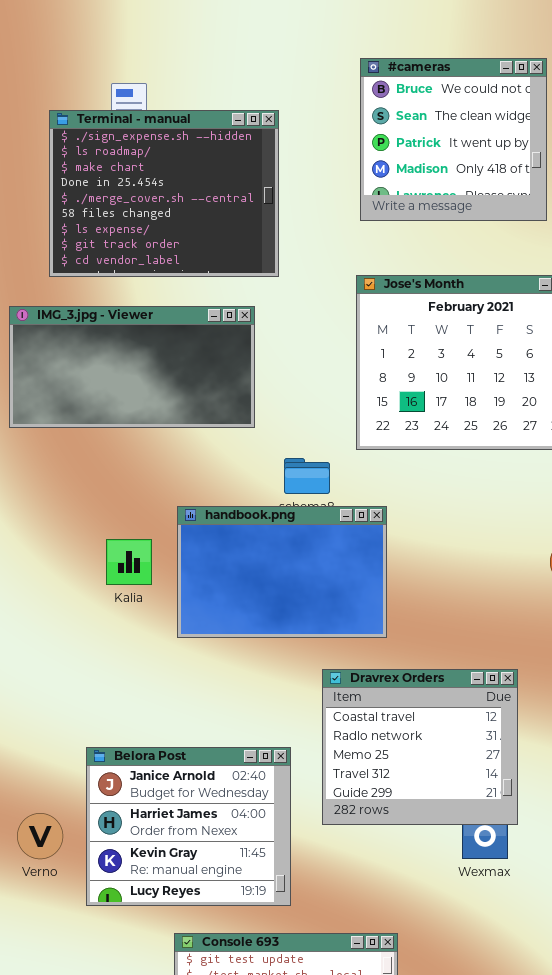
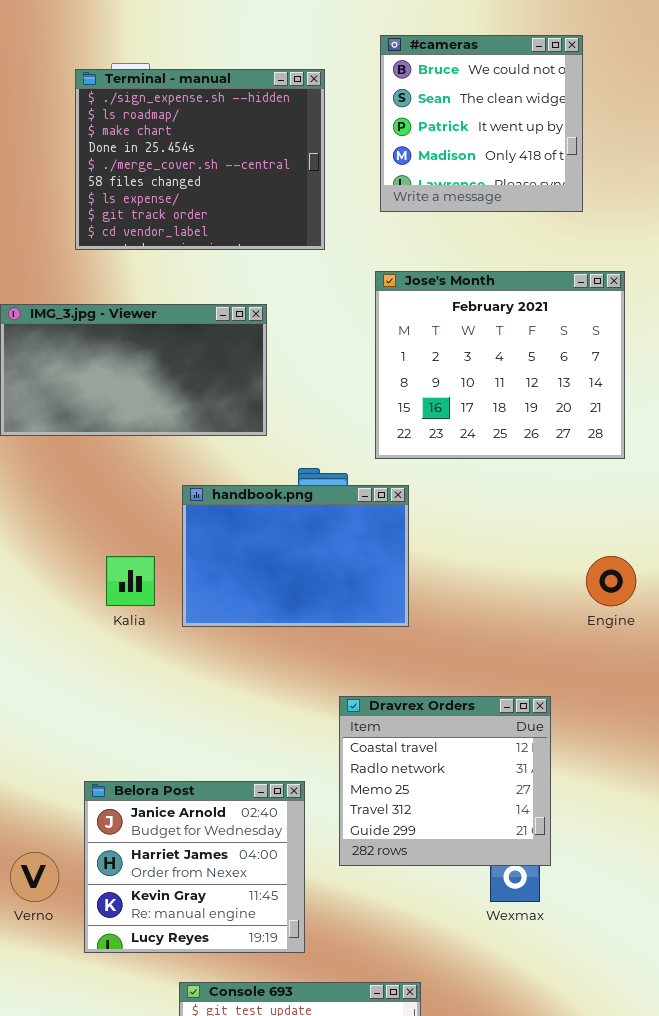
Terminal - manual: [49,110,279,277] -> [75,69,325,250], moved
handbook.png: [177,506,387,638] -> [182,485,409,627], moved

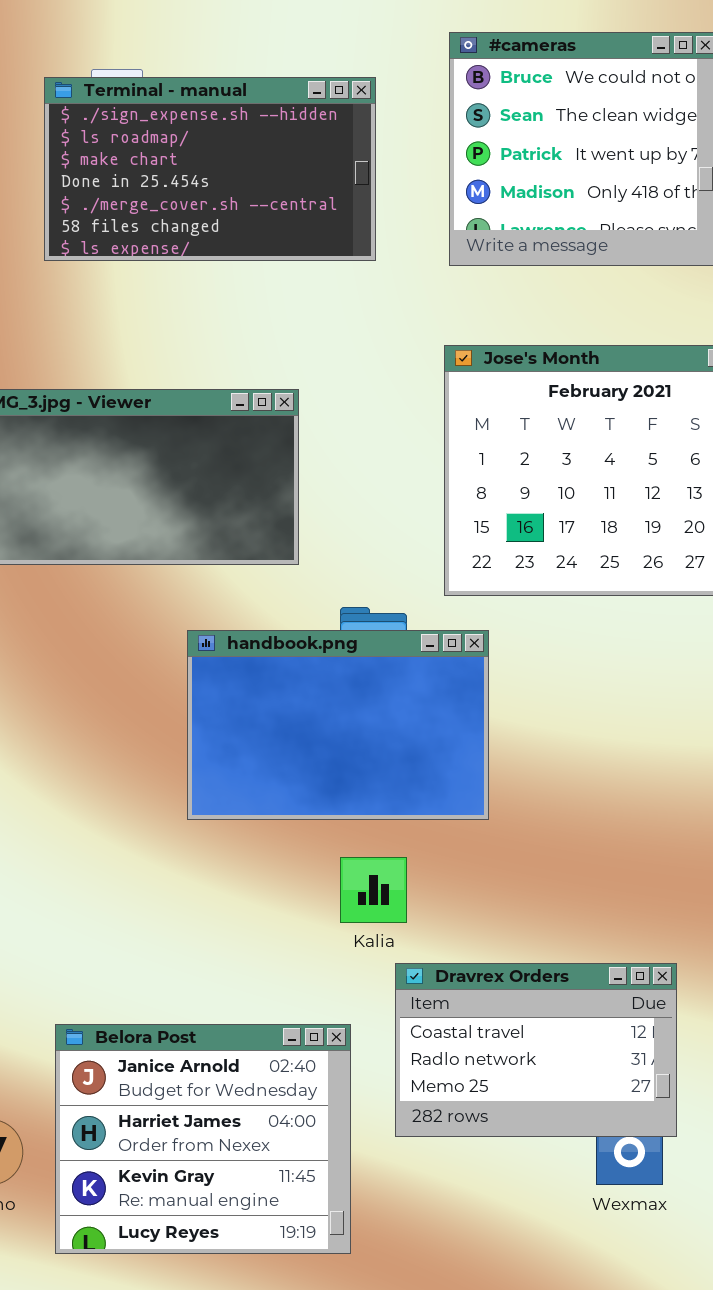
Terminal - manual: [75,69,325,250] -> [44,77,376,261], resized
Kalia: [106,556,155,606] -> [340,857,407,923], moved
Dravrex Orders: [339,696,551,866] -> [395,963,677,1137], resized

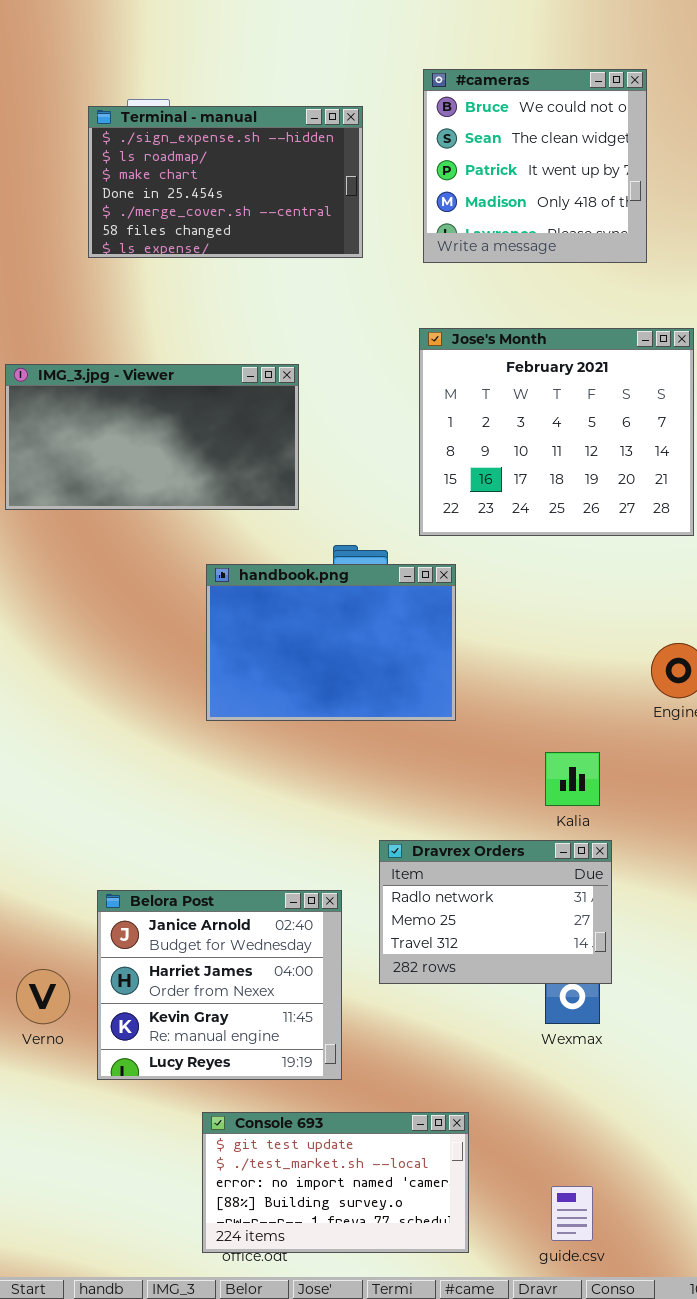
Kalia: [340,857,407,923] -> [545,752,600,806], moved
Dravrex Orders: [395,963,677,1137] -> [379,840,612,984], scrolled down 1 row

